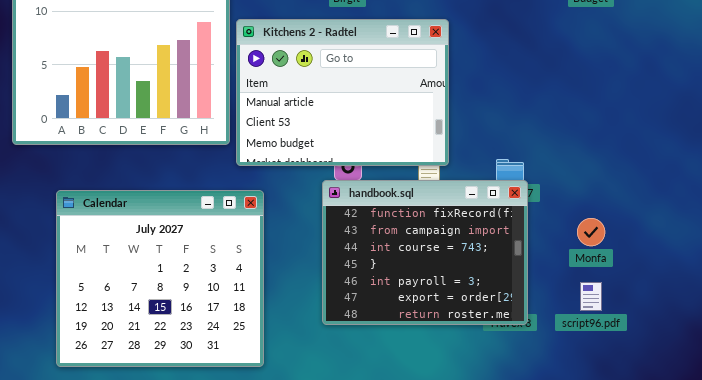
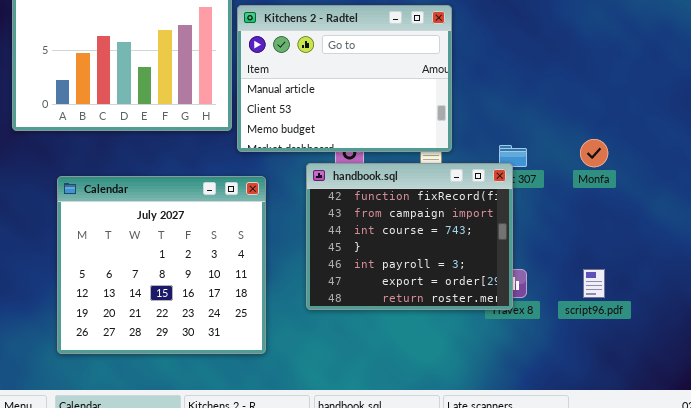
handbook.sql: [322,180,528,325] -> [306,163,513,310], moved
Monfa: [577,218,605,246] -> [580,139,608,167], moved

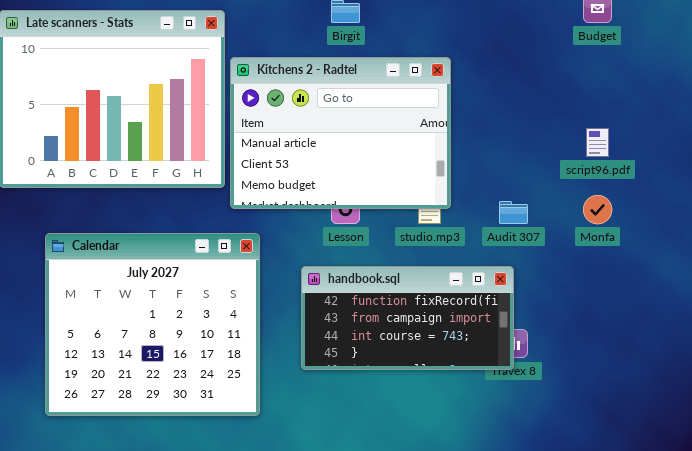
handbook.sql: [306,163,513,310] -> [301,266,514,370], resized
script96.pdf: [583,269,605,298] -> [586,128,609,157], moved

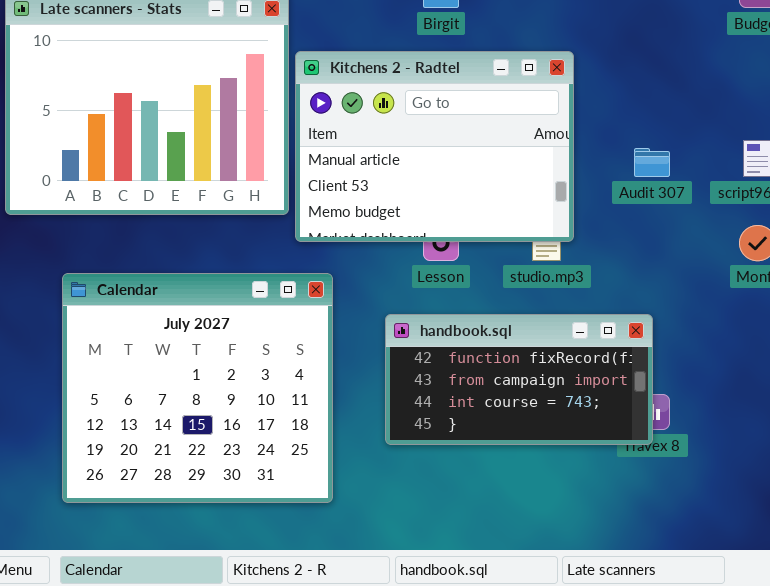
Audit 307: [499,201,528,224] -> [634,148,670,177], moved

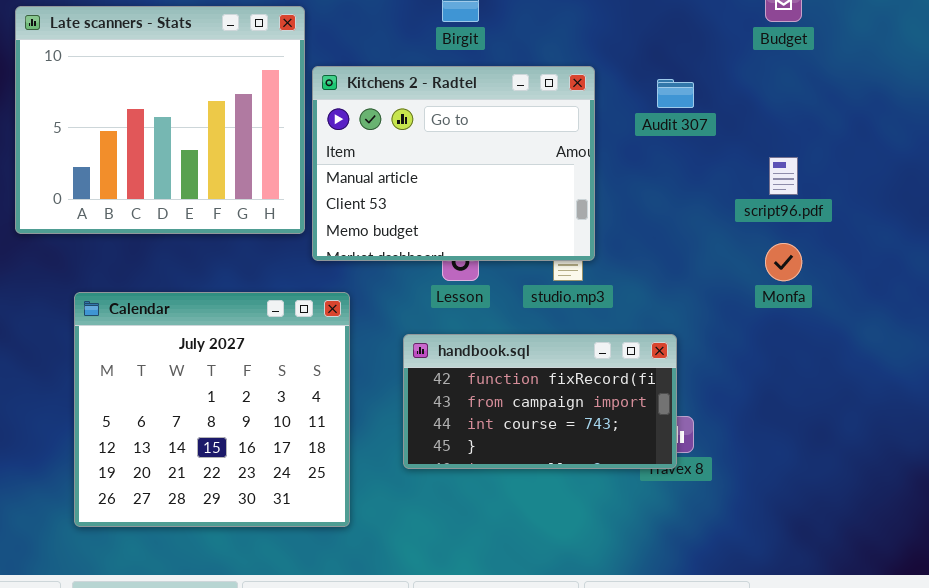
Audit 307: [634,148,670,177] -> [657,79,694,108], moved

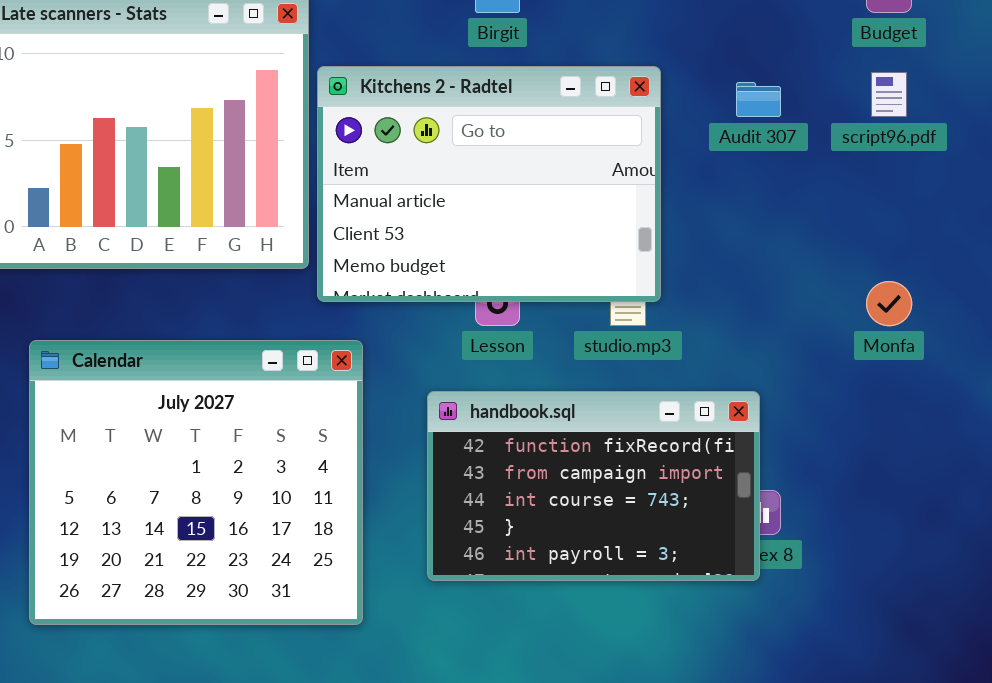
script96.pdf: [769,157,798,195] -> [871,72,907,117], moved
handbook.sql: [403,334,677,469] -> [427,391,760,581], resized

